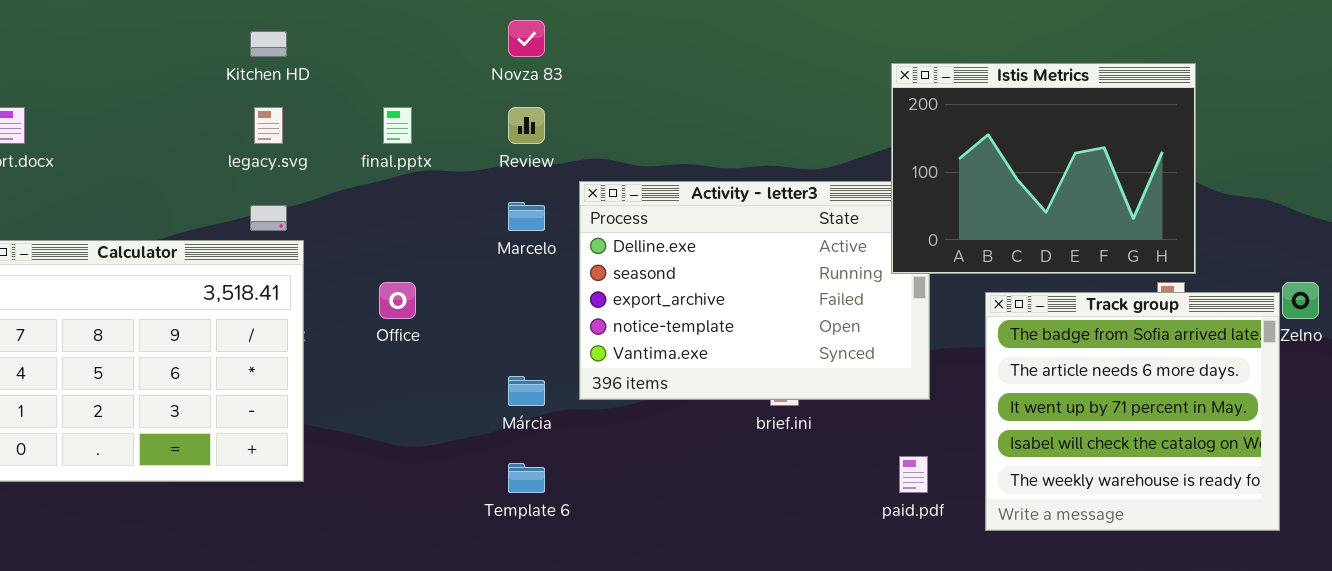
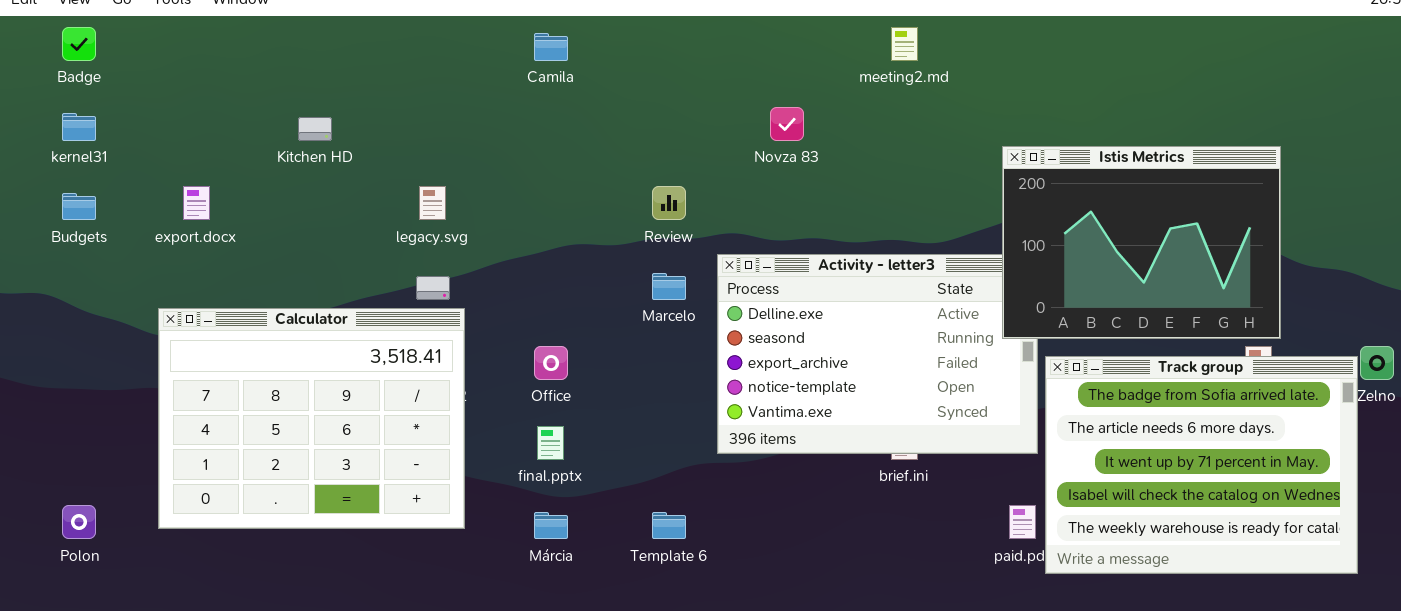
Novza 83: [508,20,545,57] -> [770,107,804,141], moved
Kitchen HD: [250,31,287,57] -> [298,117,332,141], moved
final.pptx: [383,107,412,144] -> [537,426,564,460], moved
Track group: [985,292,1280,531] -> [1045,356,1358,574], resized
Márcia: [508,376,545,406] -> [534,512,568,539], moved

